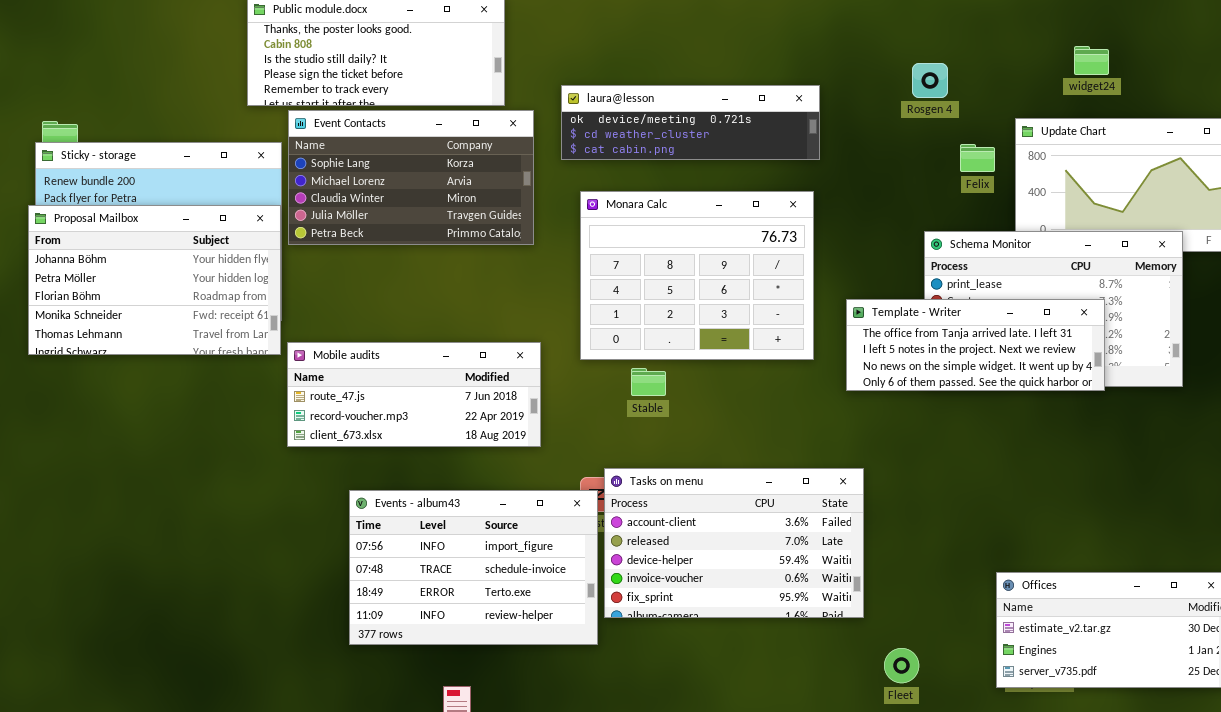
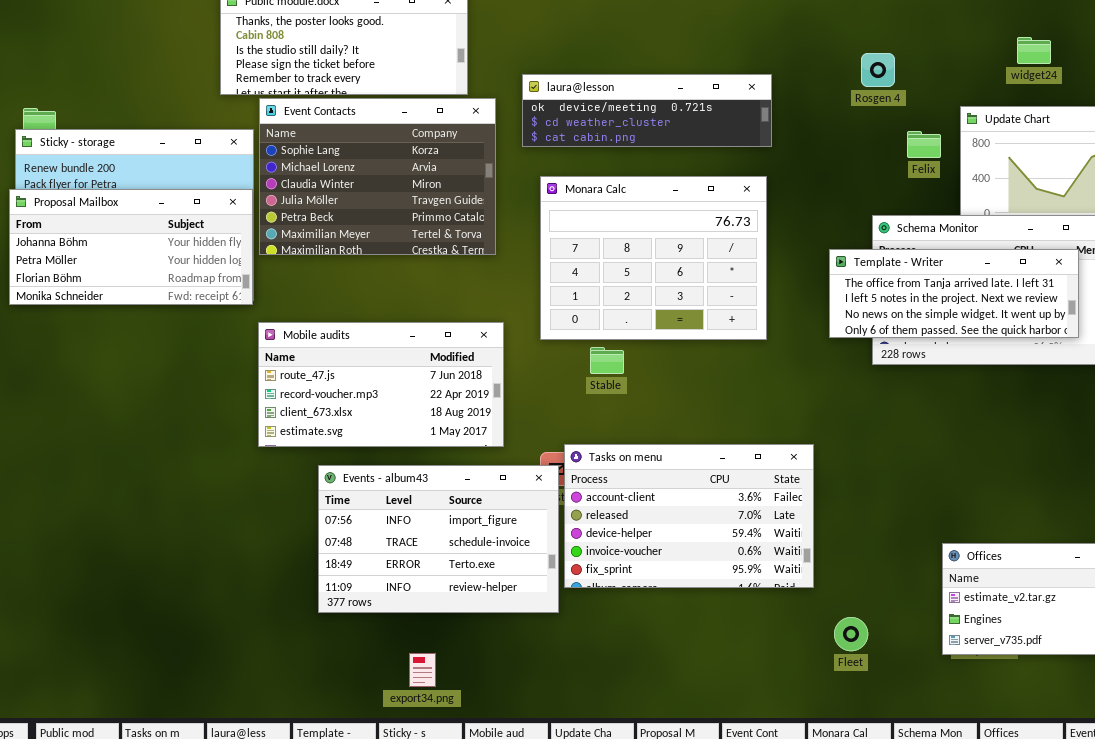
Event Contacts: [288,110,534,245] -> [259,98,496,255], resized
Proposal Mailbox: [28,205,281,355] -> [9,189,253,305], resized
Template - Writer: [846,299,1105,391] -> [829,249,1079,338], moved
Mobile audits: [287,342,541,447] -> [258,322,504,447], resized

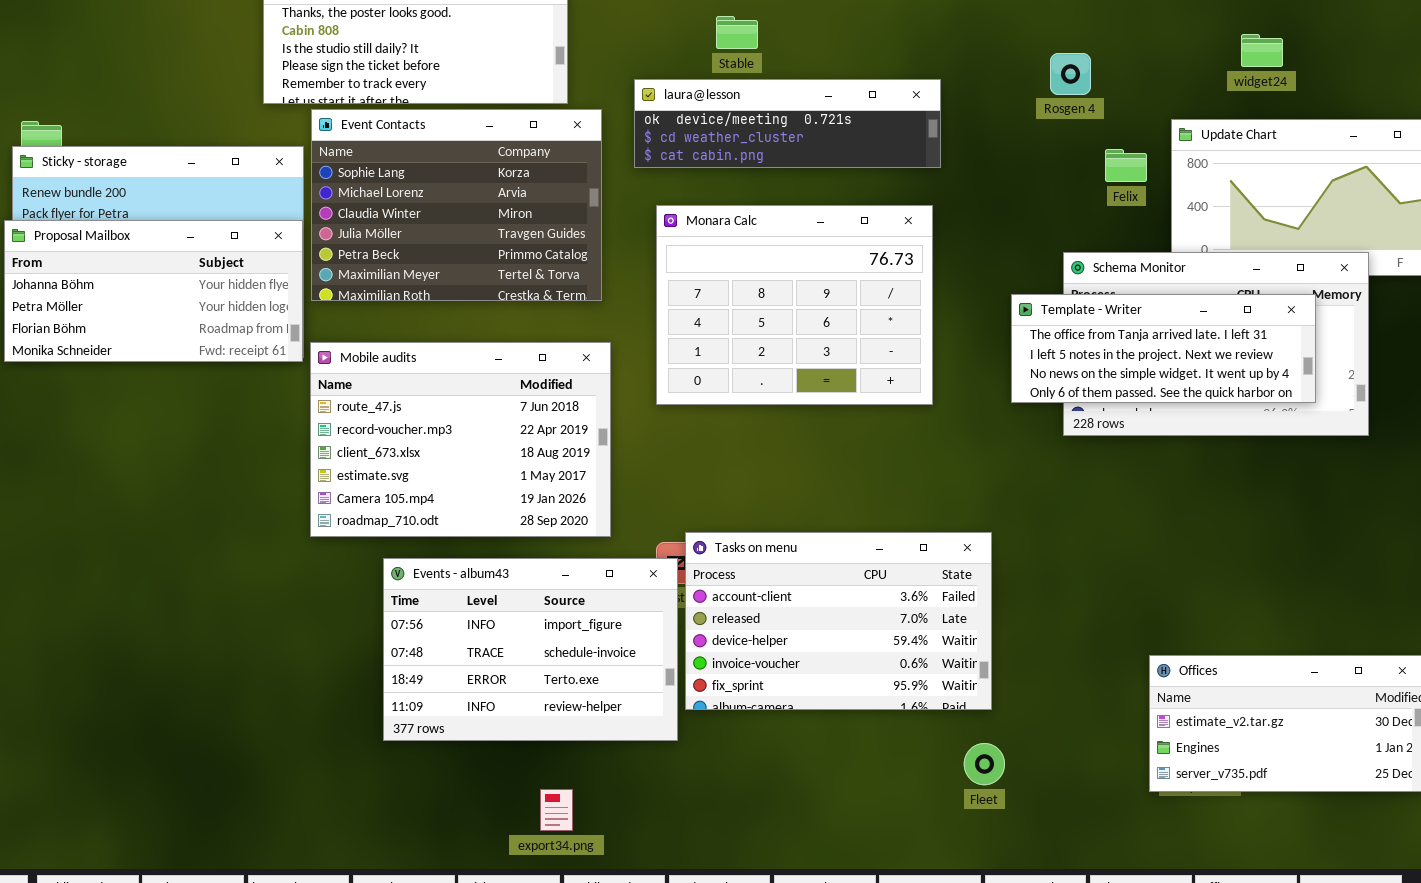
Mobile audits: [258,322,504,447] -> [310,342,611,537], resized
Stable: [590,347,624,374] -> [716,16,758,49], moved
Fleet: [834,617,868,651] -> [964,743,1005,785], moved
export34.png: [409,653,436,687] -> [540,789,573,831], moved

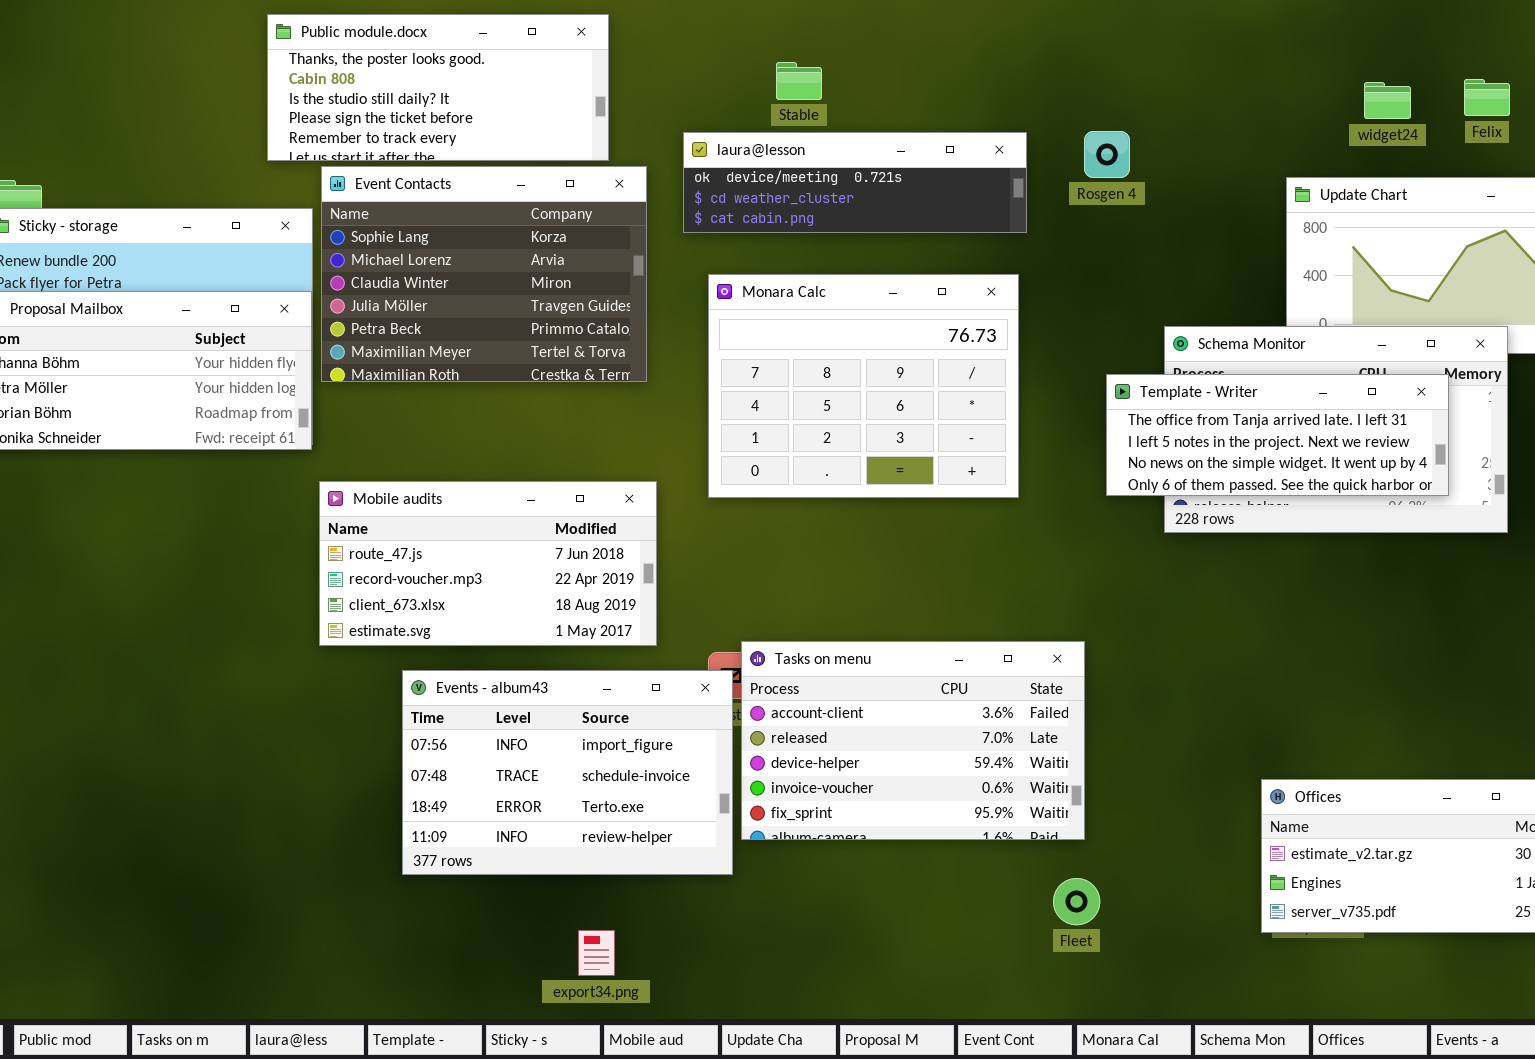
Rosgen 4: [1050,53,1091,95] -> [1084,131,1130,178], moved
Felix: [1105,149,1147,182] -> [1464,79,1510,116], moved
Mobile audits: [310,342,611,537] -> [319,481,657,646], resized

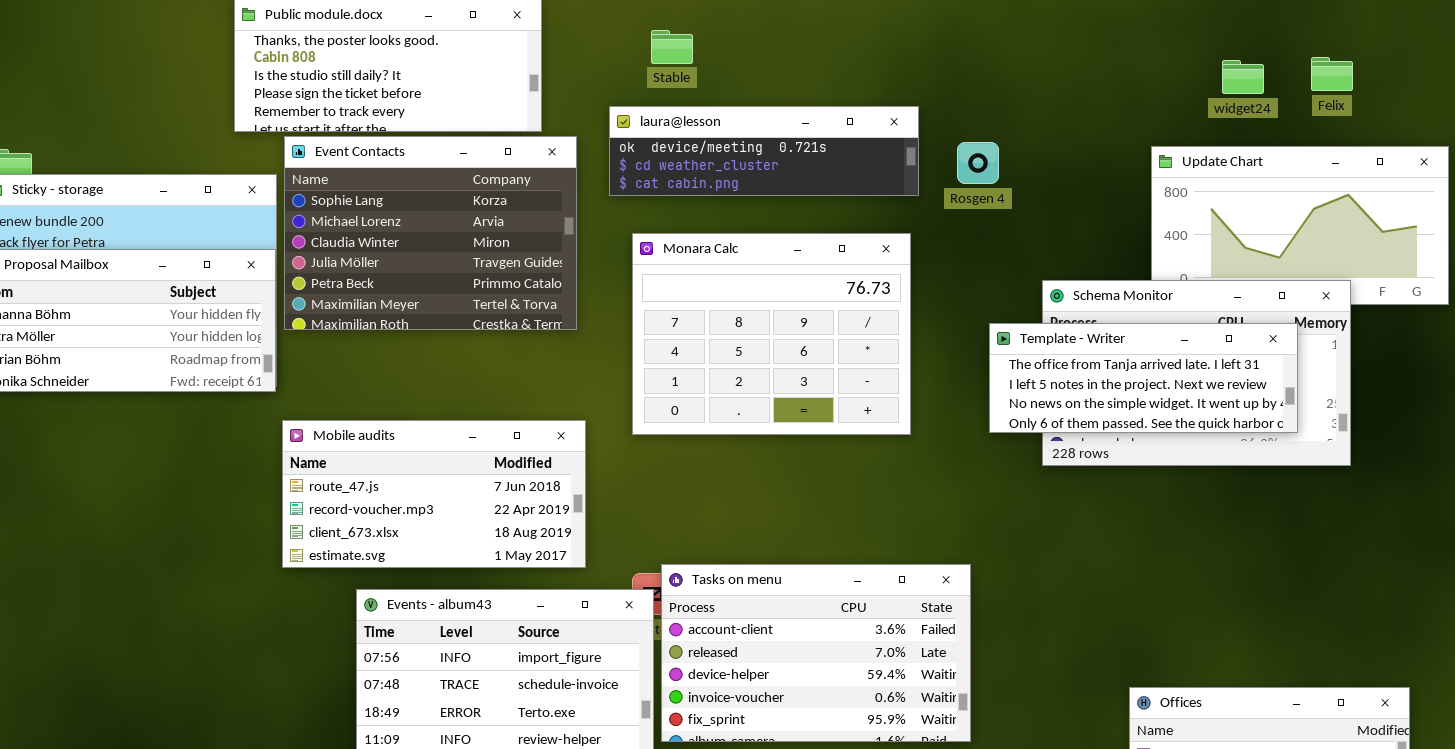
Stable: [776,62,822,100] -> [651,30,693,64], moved
Rosgen 4: [1084,131,1130,178] -> [957,142,999,184], moved

